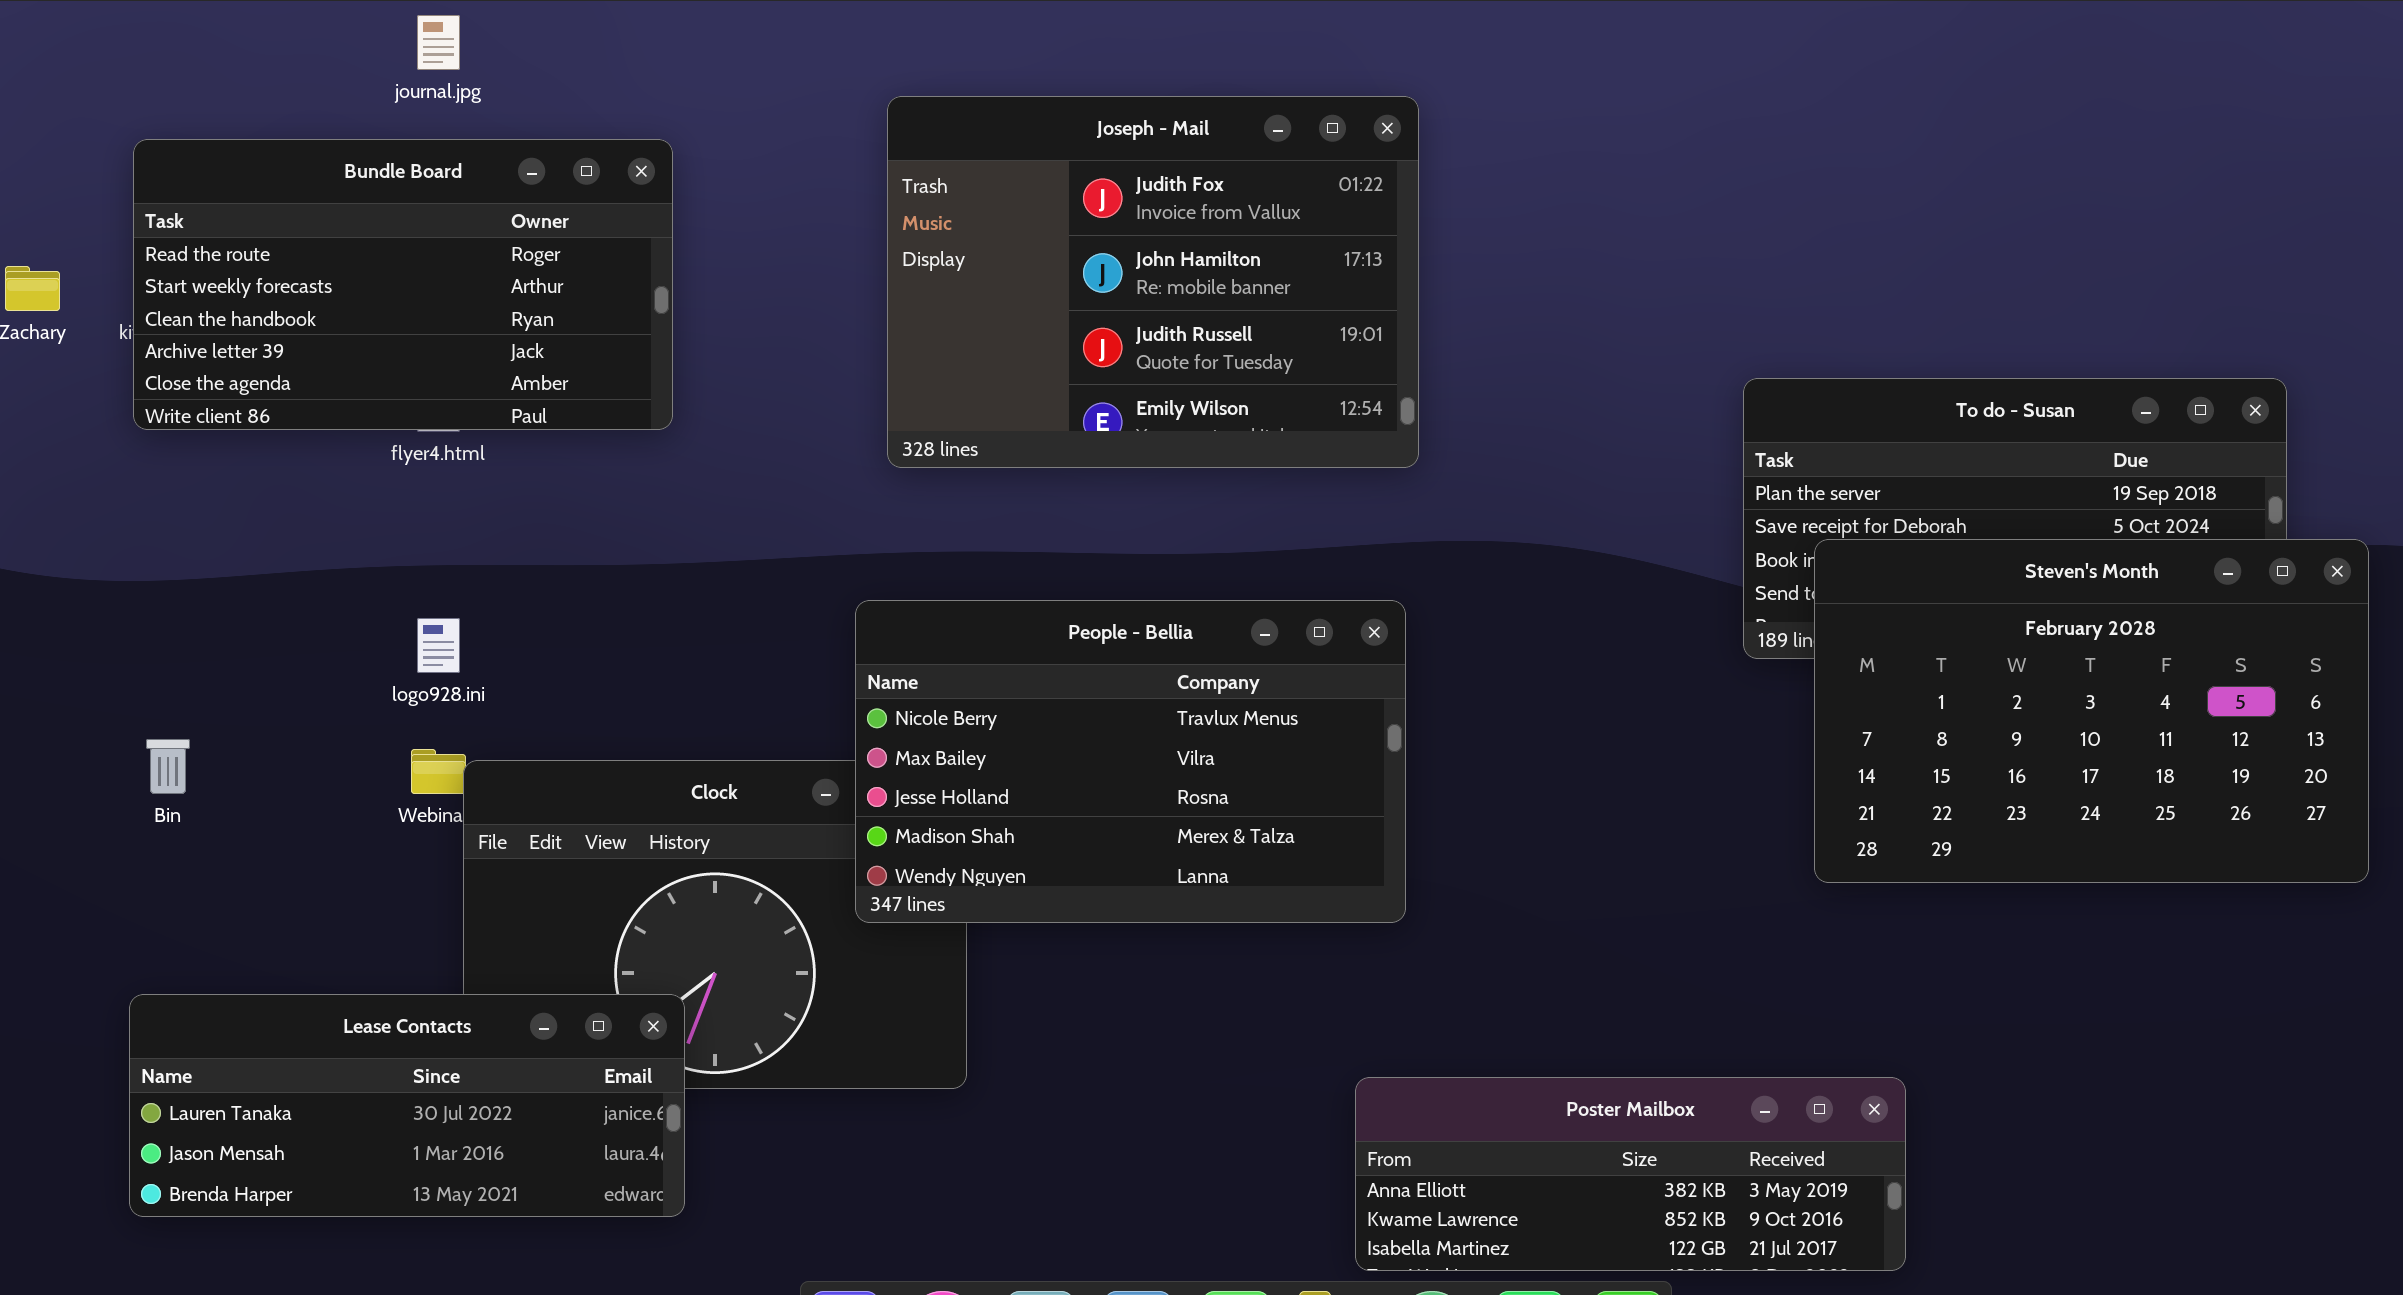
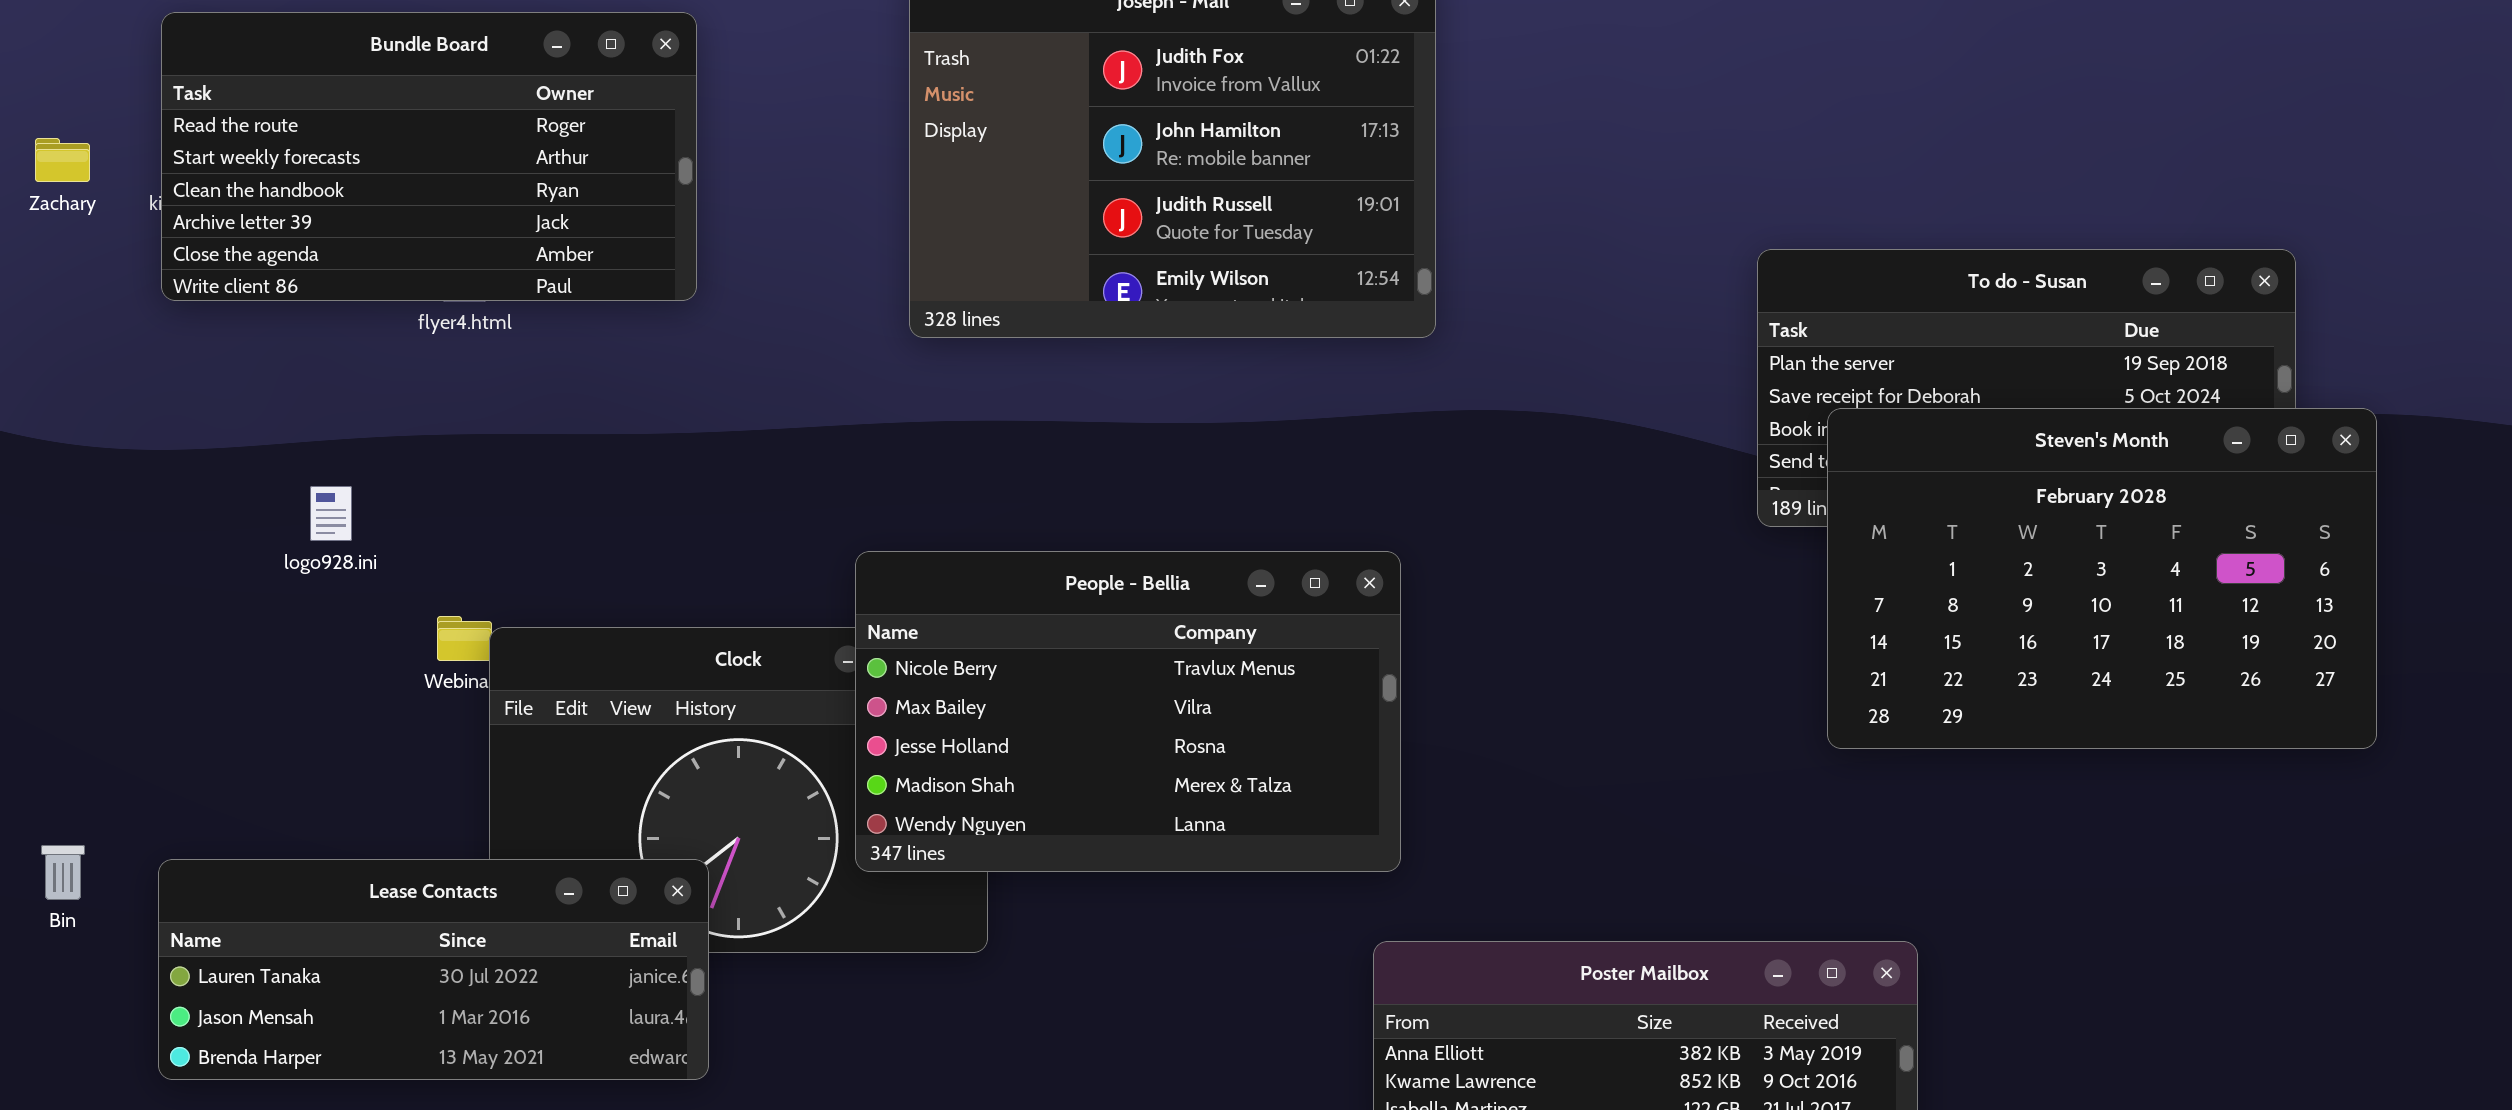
People - Bellia: [855,600,1406,923] -> [855,551,1401,872], moved
logo928.ini: [417,618,460,673] -> [310,486,352,541], moved
Bin: [146,739,190,794] -> [41,845,85,900], moved

